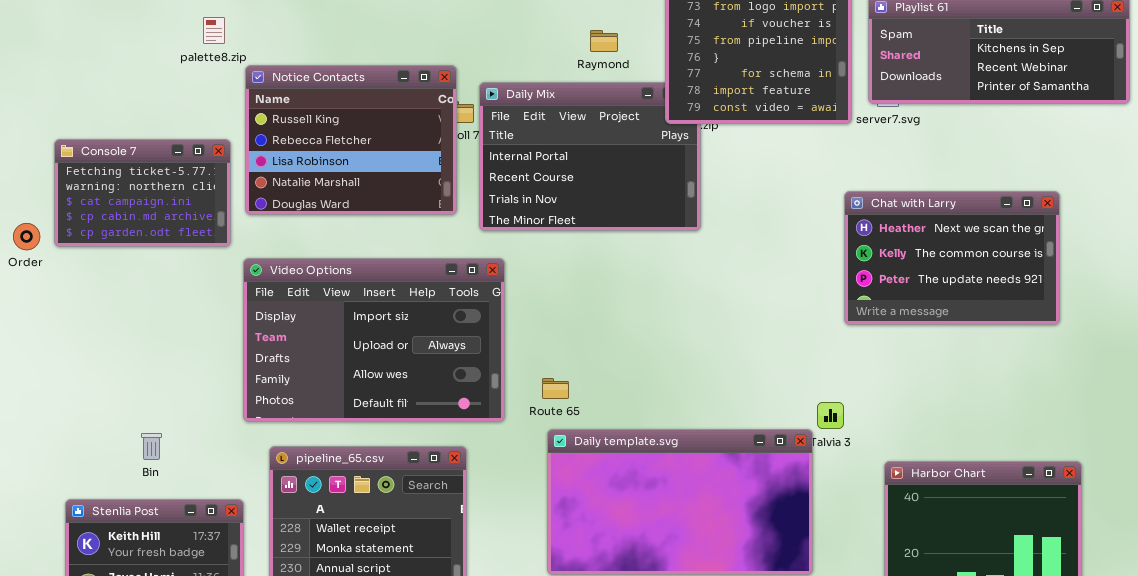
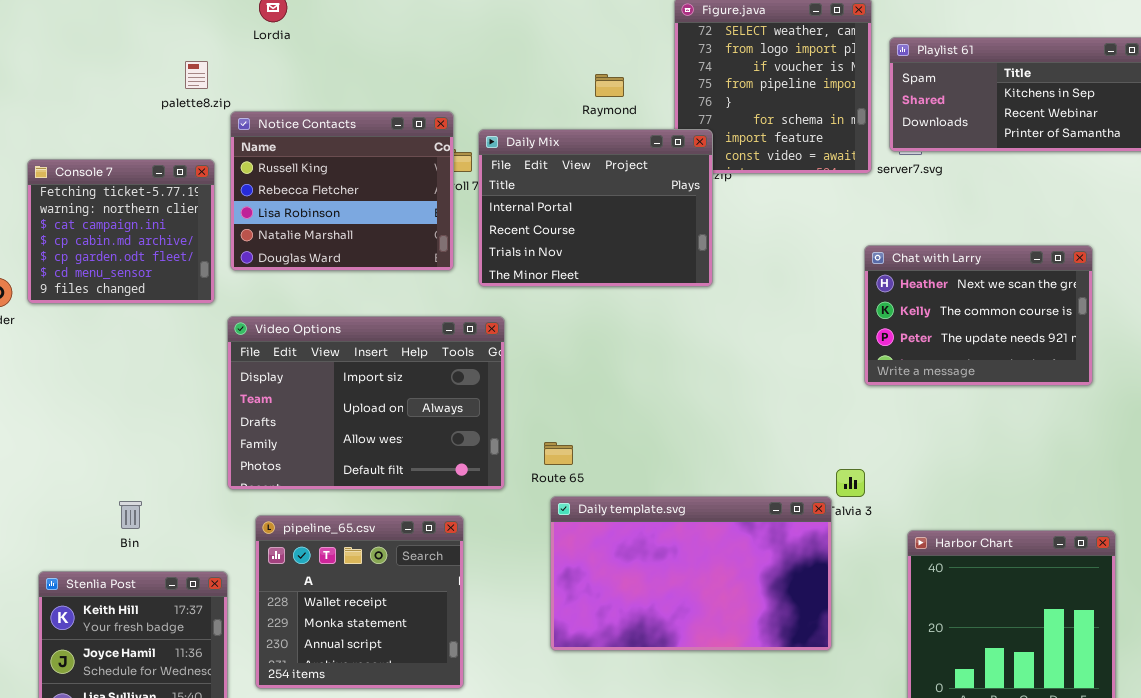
Daily Mix: [479,82,701,231] -> [478,129,713,287], raised
Console 7: [54,139,231,247] -> [27,159,215,304], resized

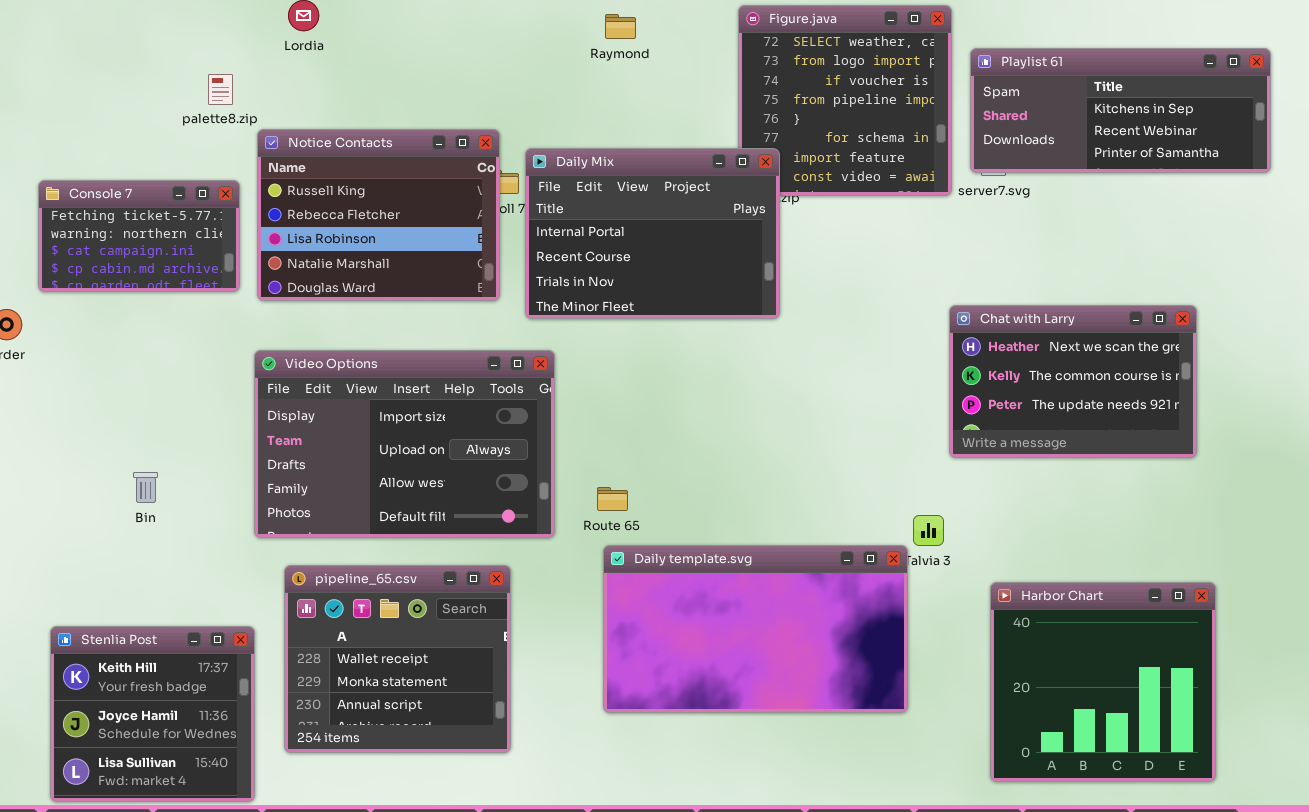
Raymond: [595,74,624,97] -> [605,14,636,39], moved
Console 7: [27,159,215,304] -> [38,180,240,292], resized
Chat with Larry: [864,245,1093,386] -> [949,305,1197,458], moved
Bin: [119,501,142,529] -> [133,472,158,503], moved

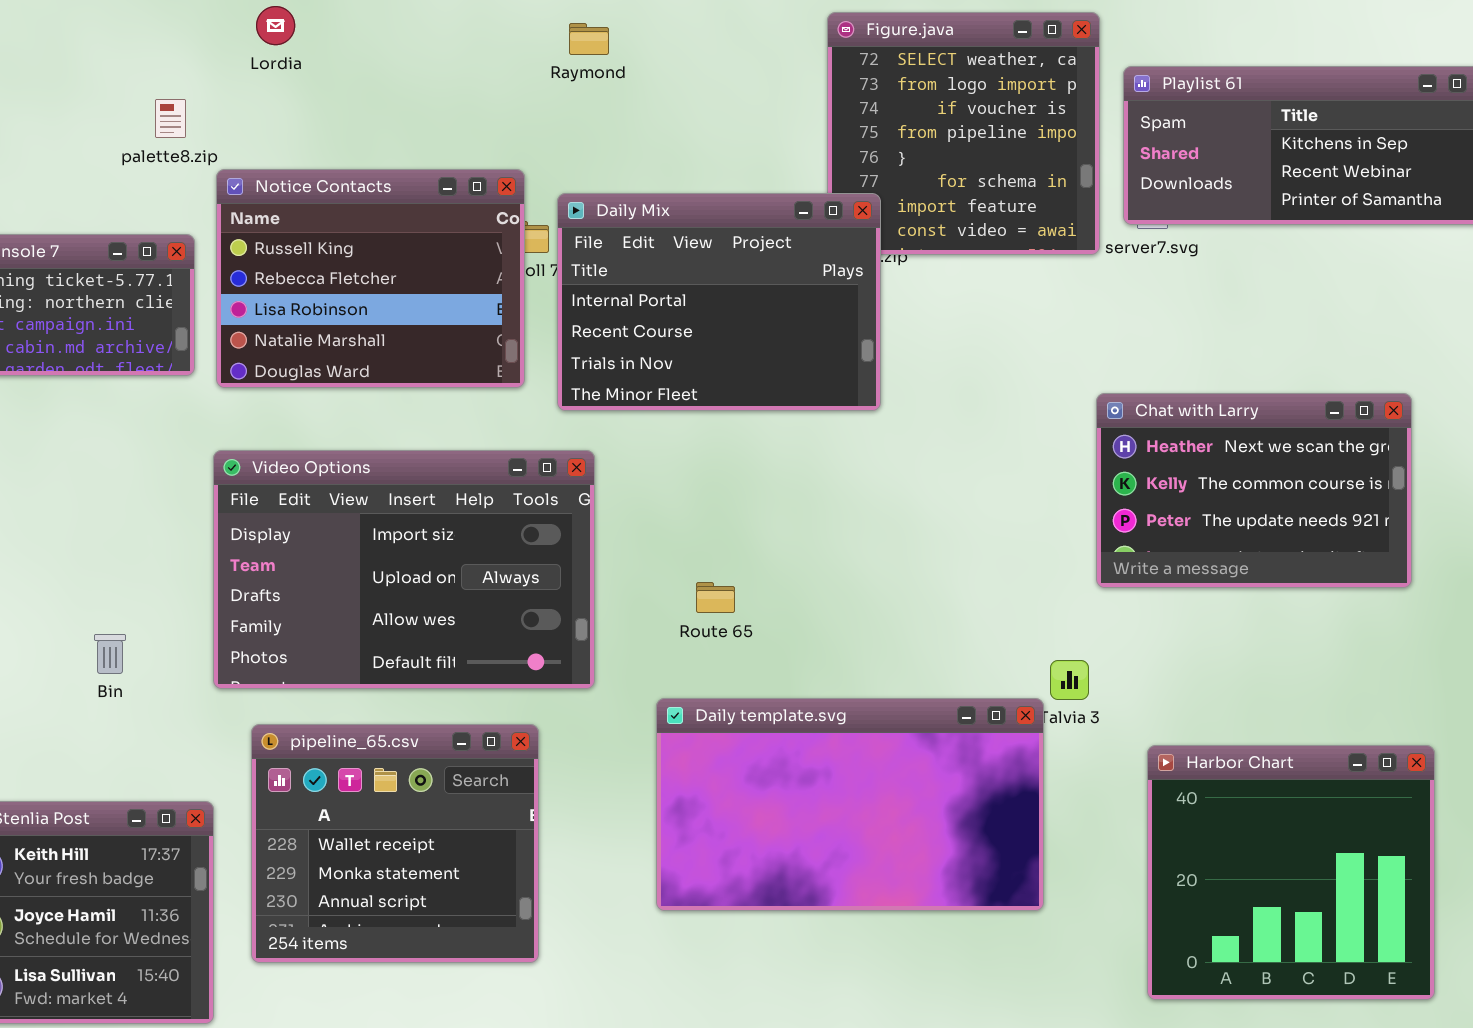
Raymond: [605,14,636,39] -> [569,23,609,55], moved
Bin: [133,472,158,503] -> [94,634,126,674], moved
Route 65: [597,487,628,511] -> [696,582,735,613], moved

